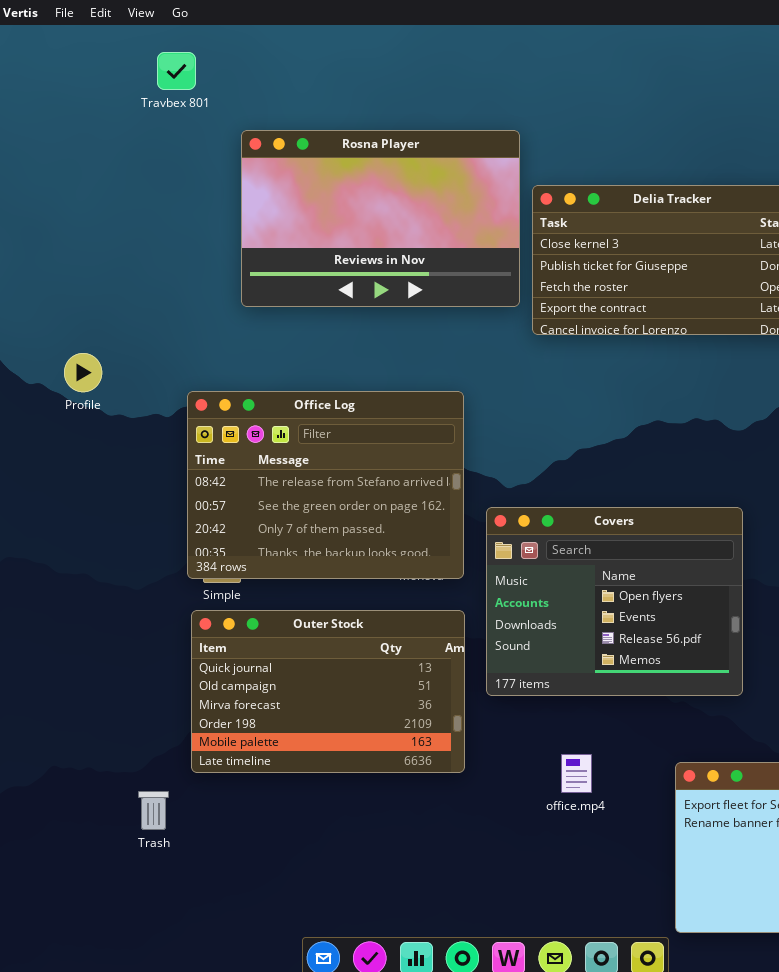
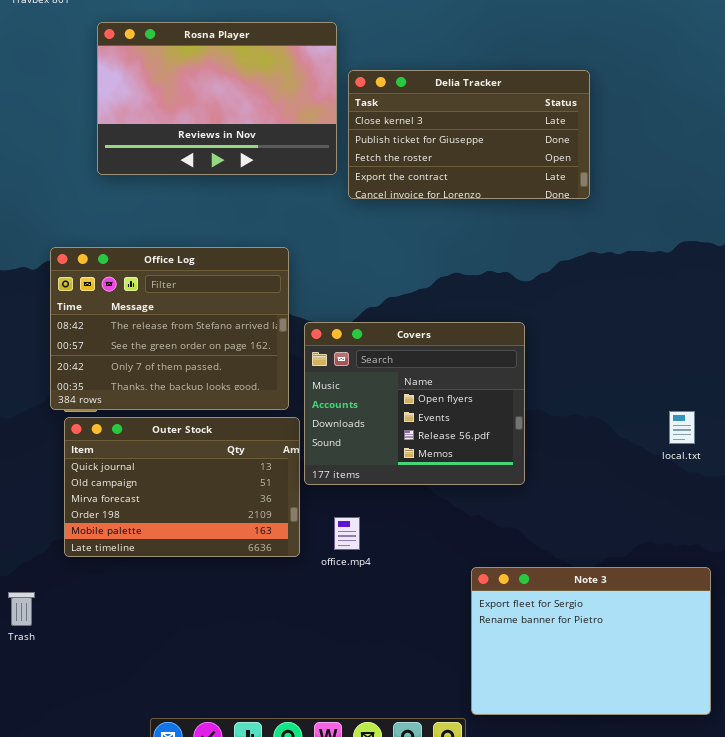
Covers: [486,507,743,696] -> [304,322,525,485], moved
Outer Stock: [191,610,465,773] -> [64,417,300,557], moved
office.mp4: [561,754,592,793] -> [334,517,360,550], moved

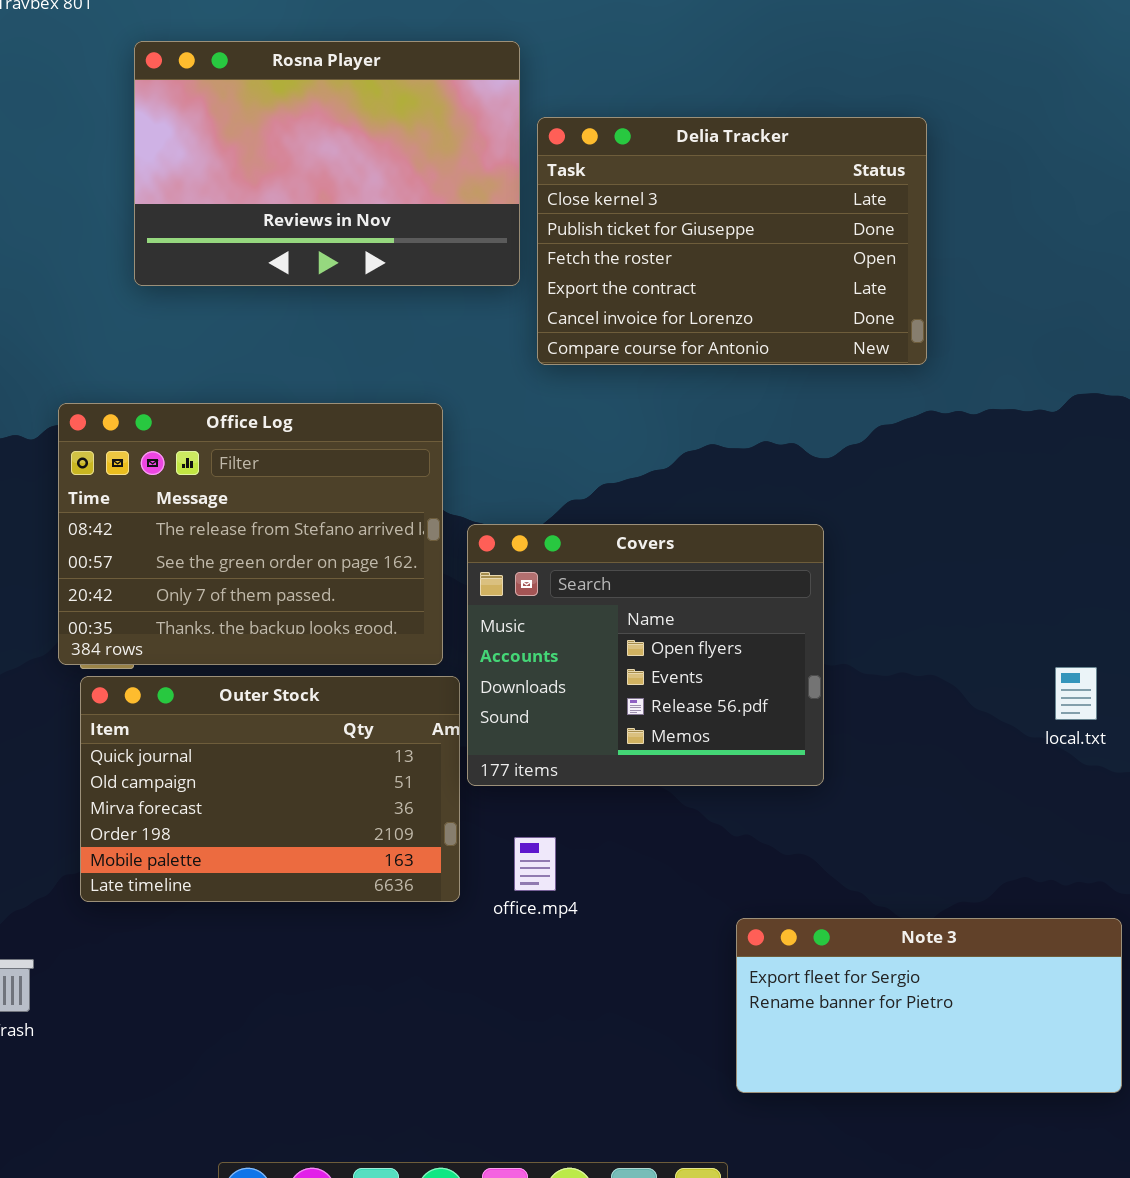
Delia Tracker: [348,70,590,199] -> [537,117,927,365], resized
Note 3: [471,567,711,715] -> [736,918,1122,1093], resized

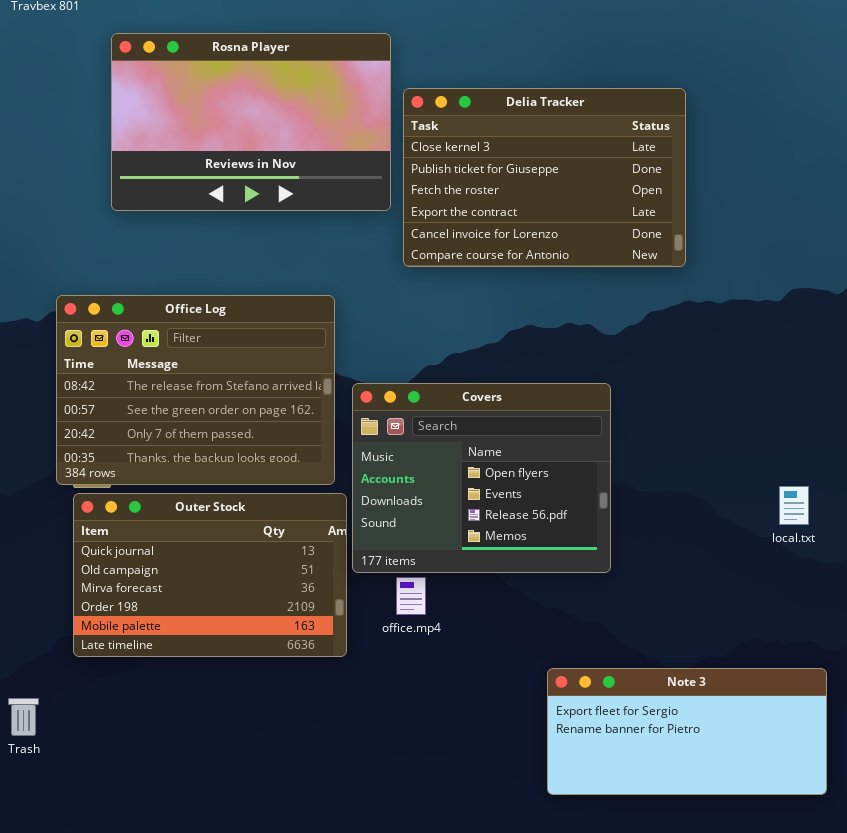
office.mp4: [514,837,556,891] -> [396,577,426,615], moved

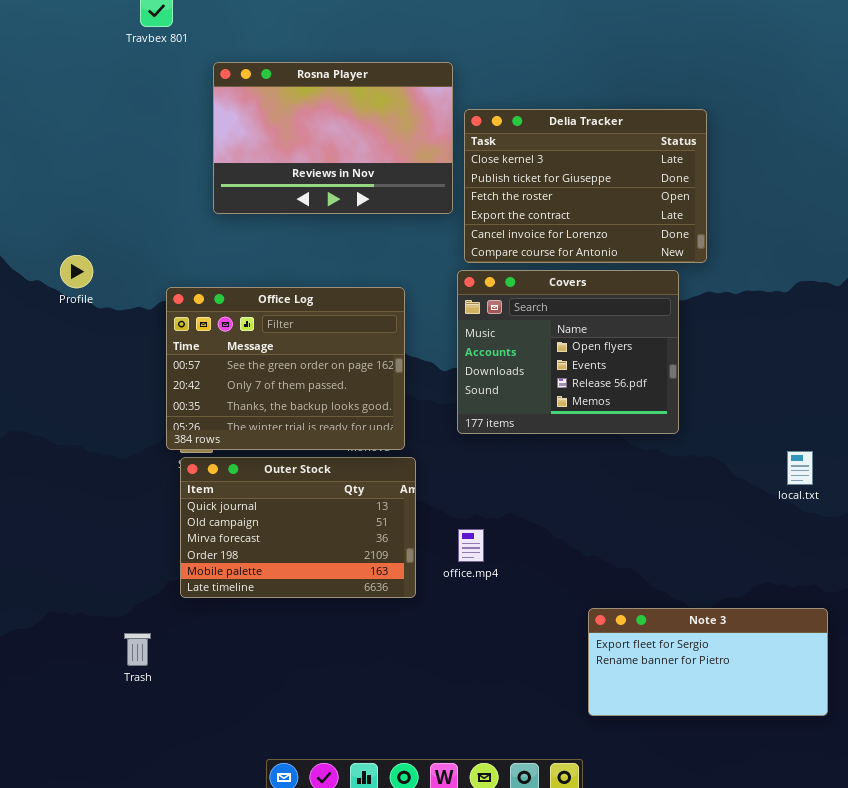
Office Log: [56,295,335,485] -> [166,287,405,450], scrolled down 1 row
Covers: [352,383,611,573] -> [457,270,679,434], moved

